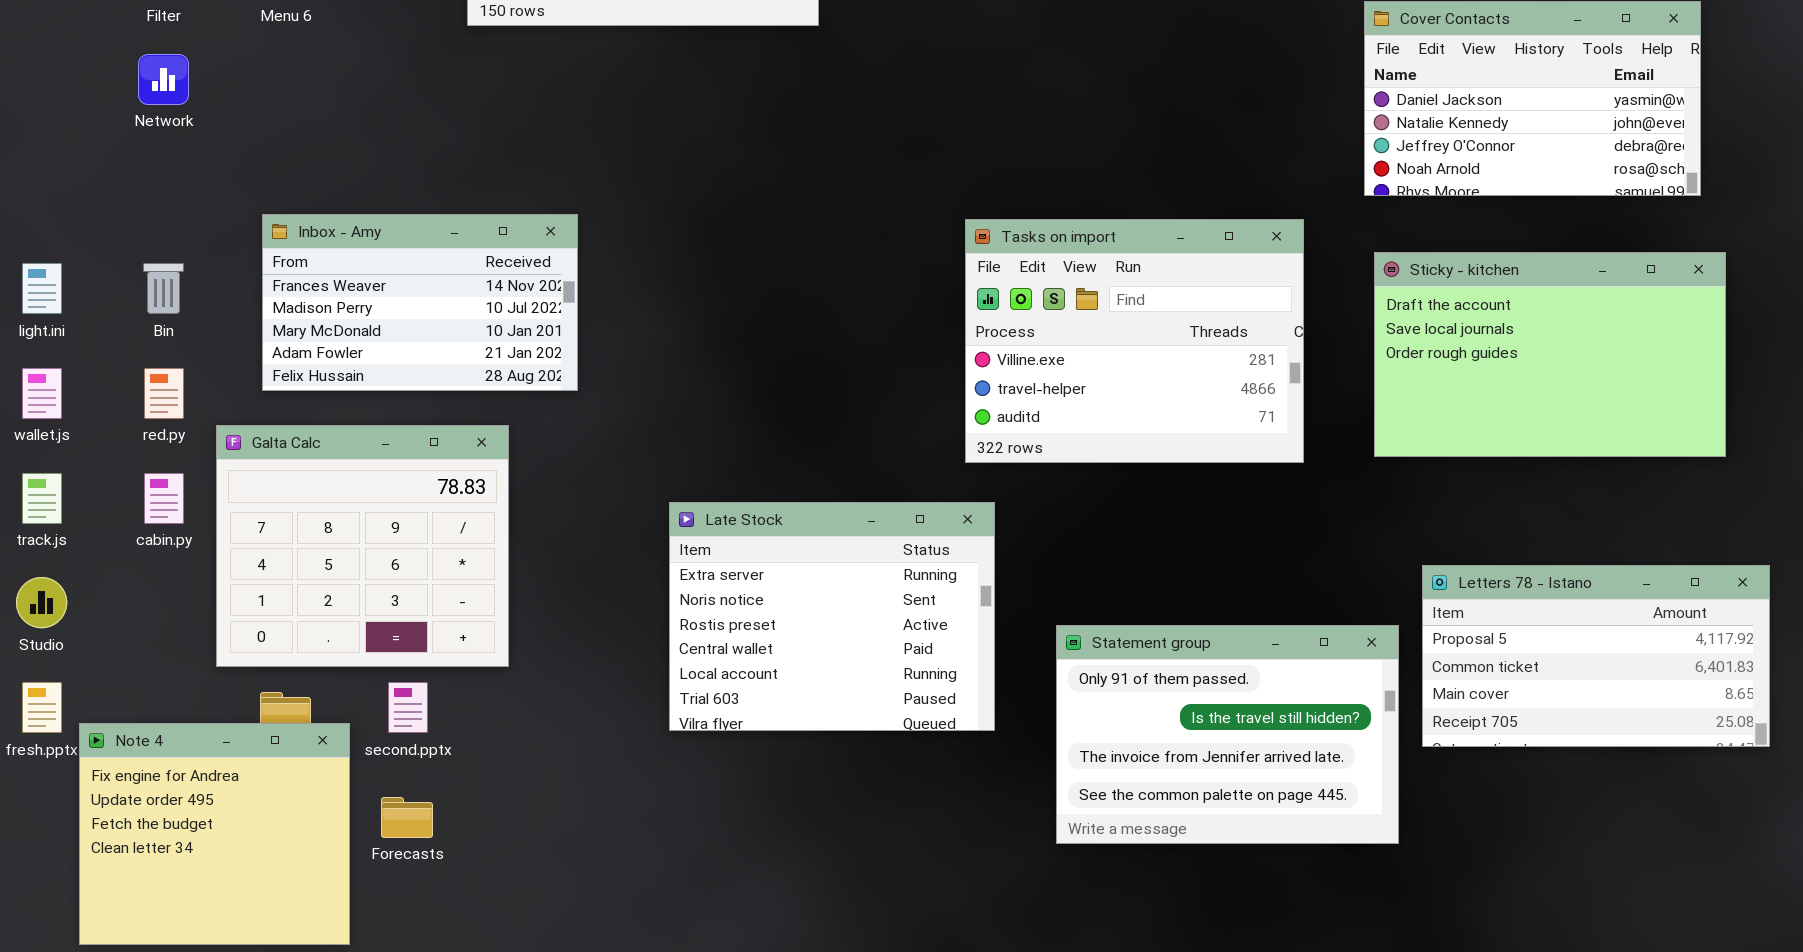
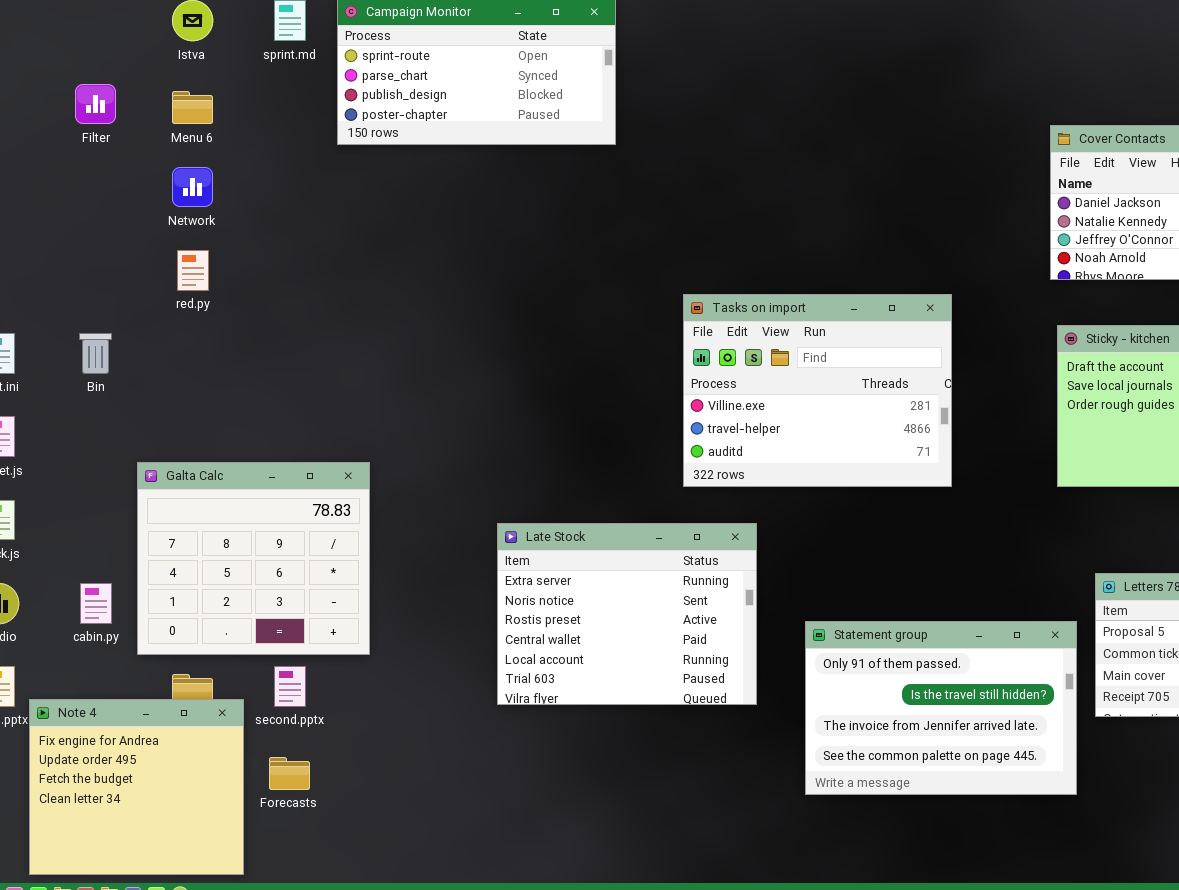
Network: [138,54,189,105] -> [172,167,213,207], moved
Inbox - Amy: [262,214,578,391] -> none, closed
Tasks on import: [965,219,1304,463] -> [683,294,952,487], moved
red.py: [144,368,184,419] -> [177,250,209,291], moved
cabin.py: [144,473,184,524] -> [80,583,112,624], moved

